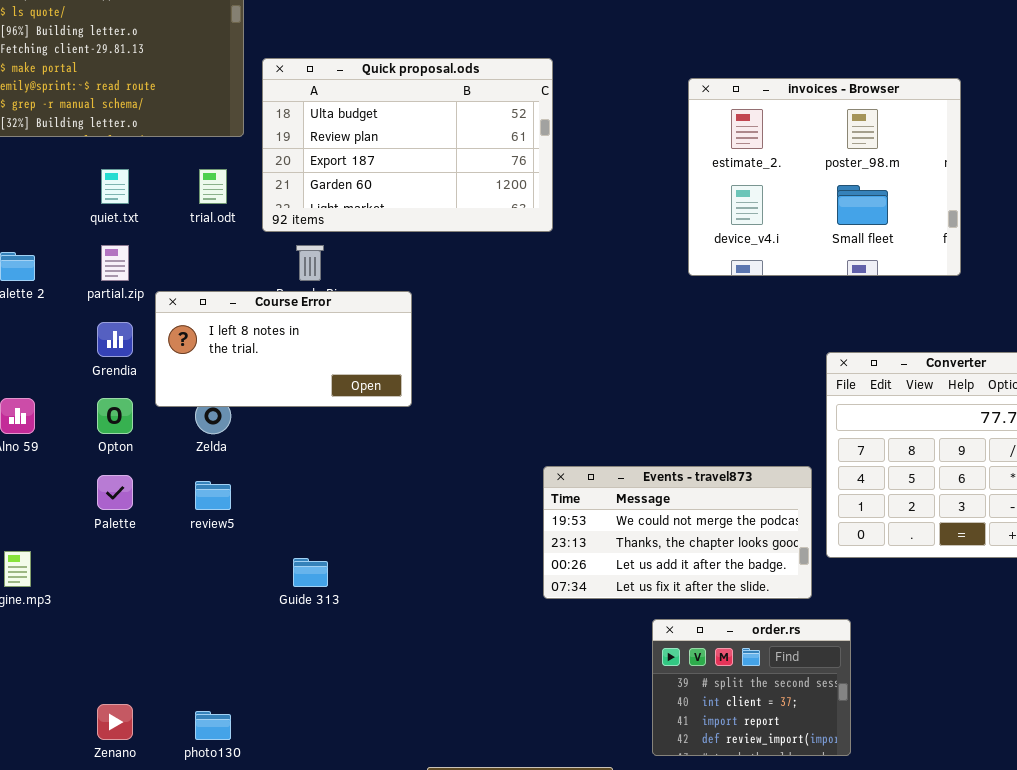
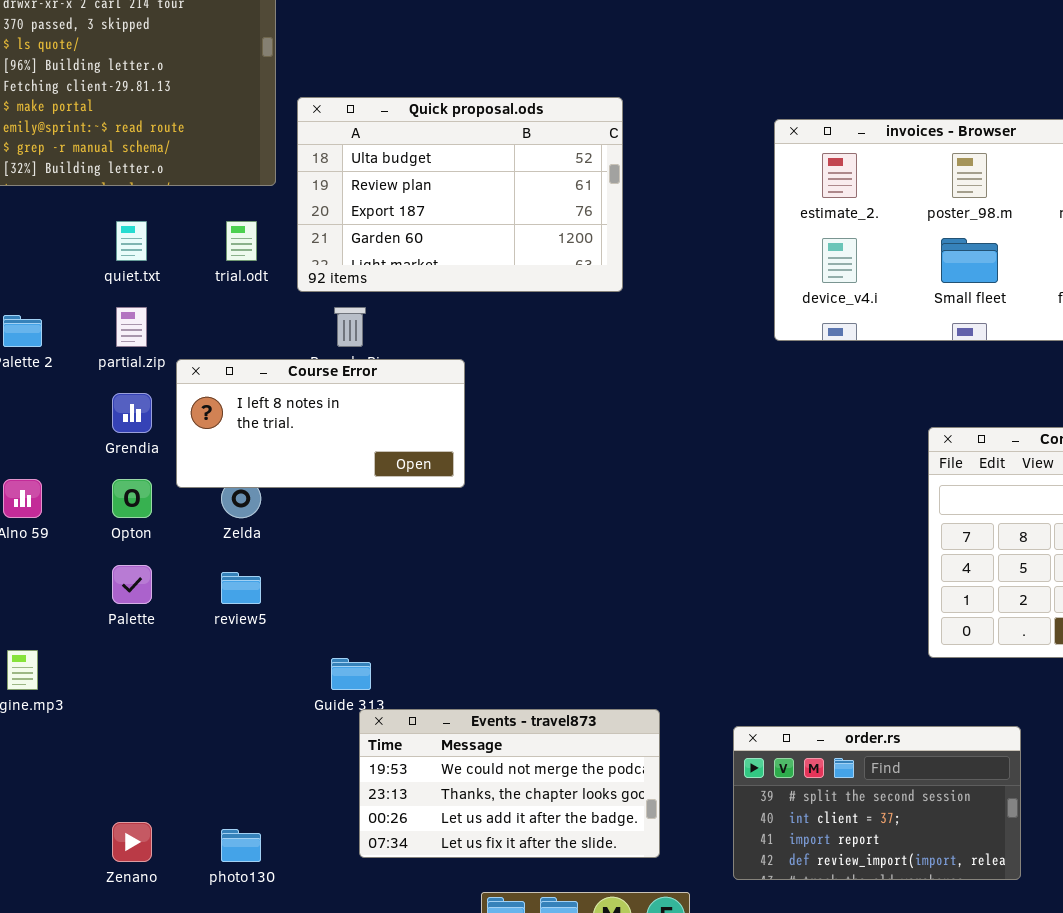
Events - travel873: [543,466,812,599] -> [359,709,660,858], moved
order.rs: [652,619,851,756] -> [733,726,1021,880], resized

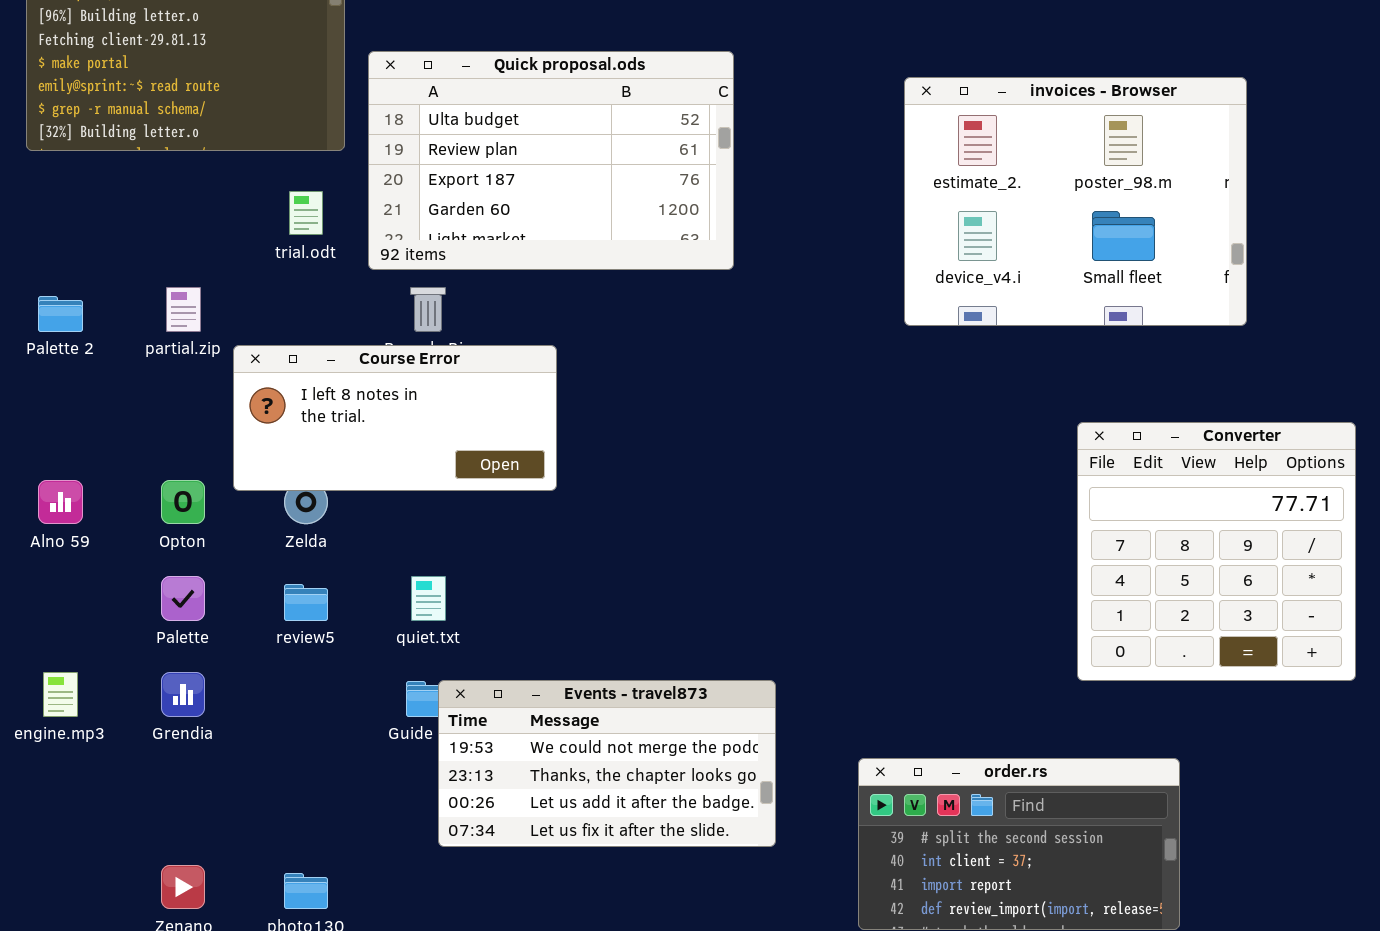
quiet.txt: [116,221,147,261] -> [411,576,446,621], moved
Grendia: [112,393,152,433] -> [161,672,205,717], moved
Events - travel873: [359,709,660,858] -> [438,680,776,847], moved

